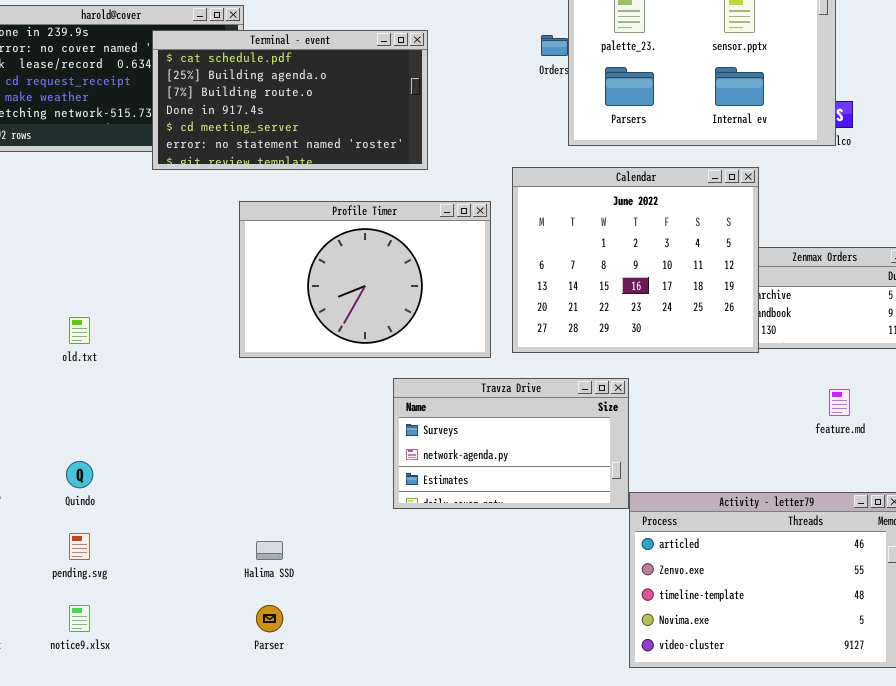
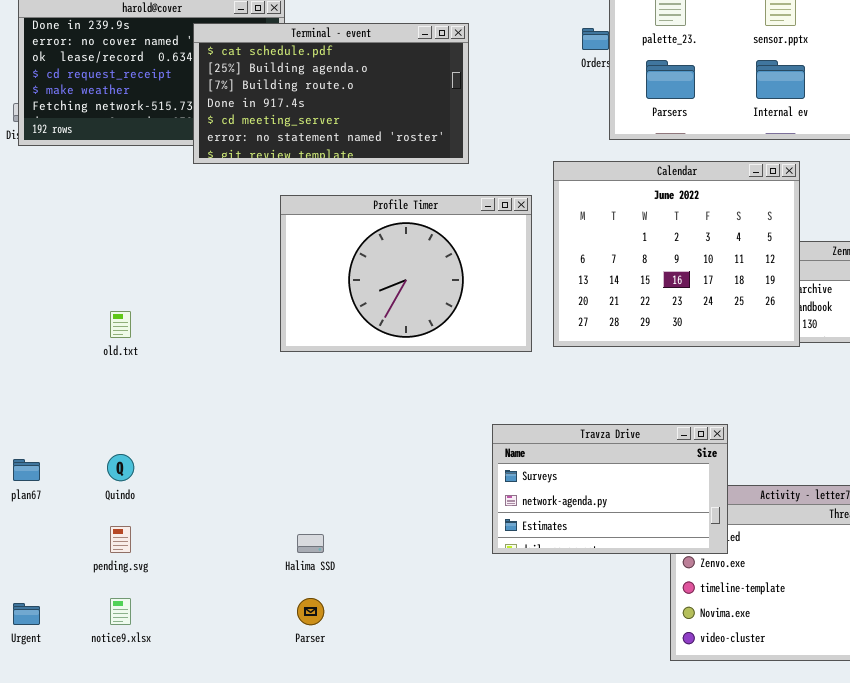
Travza Drive: [393,378,629,509] -> [492,424,728,554], moved

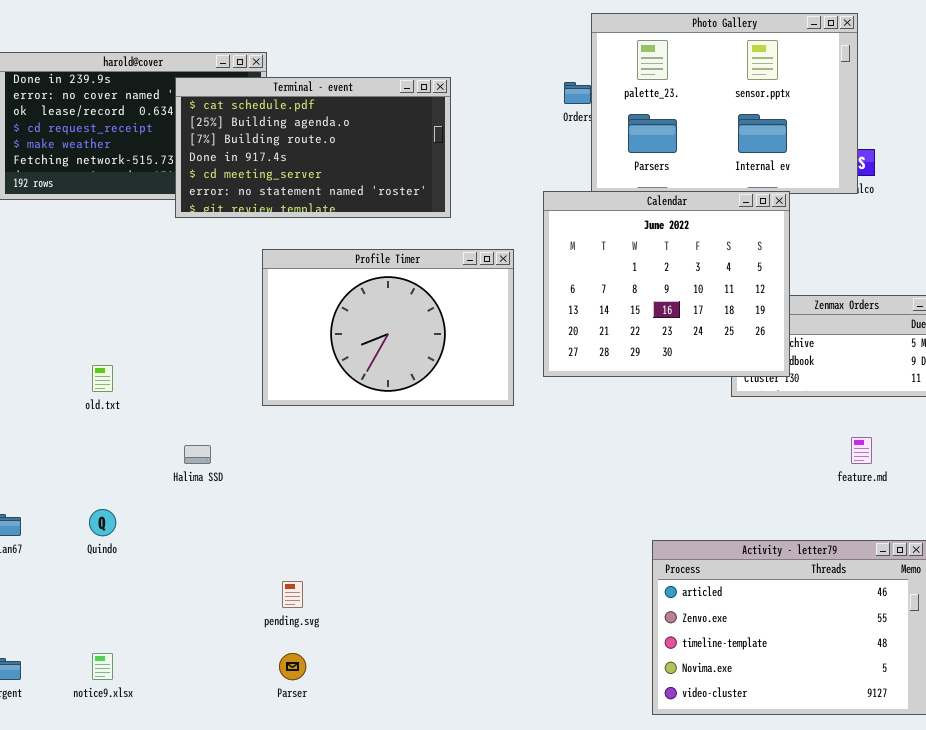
Calendar: [553,161,800,347] -> [543,191,790,377], moved
Travza Drive: [492,424,728,554] -> none, closed
pending.svg: [110,526,131,553] -> [282,581,303,608], moved
Halima SSD: [297,534,324,553] -> [184,445,211,464], moved

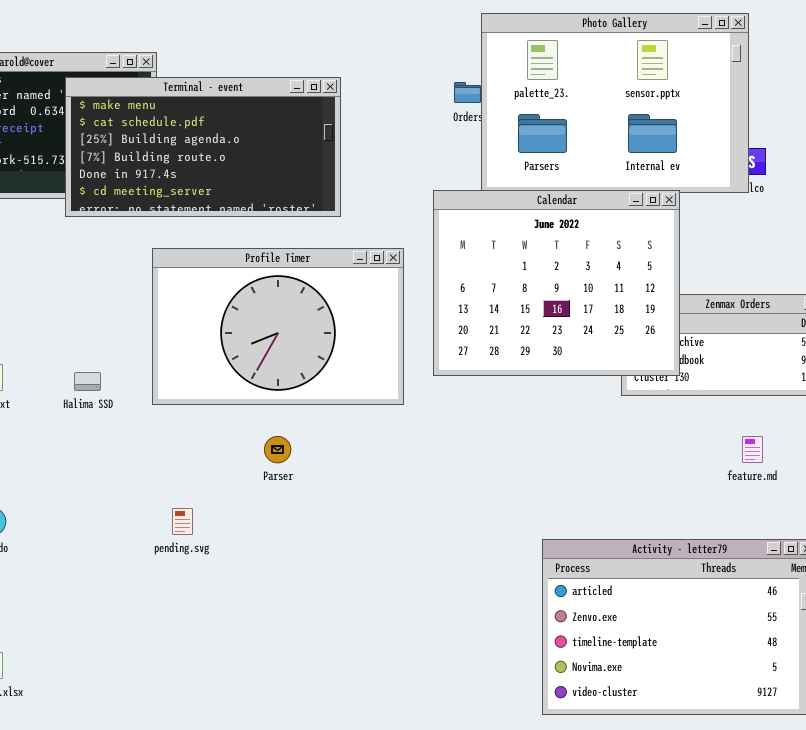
Terminal - event: [175,77,451,218] -> [65,77,341,217], scrolled up 1 row
Halima SSD: [184,445,211,464] -> [74,372,101,391], moved
pending.svg: [282,581,303,608] -> [172,508,193,535], moved
Parser: [279,653,306,680] -> [264,436,291,463], moved

